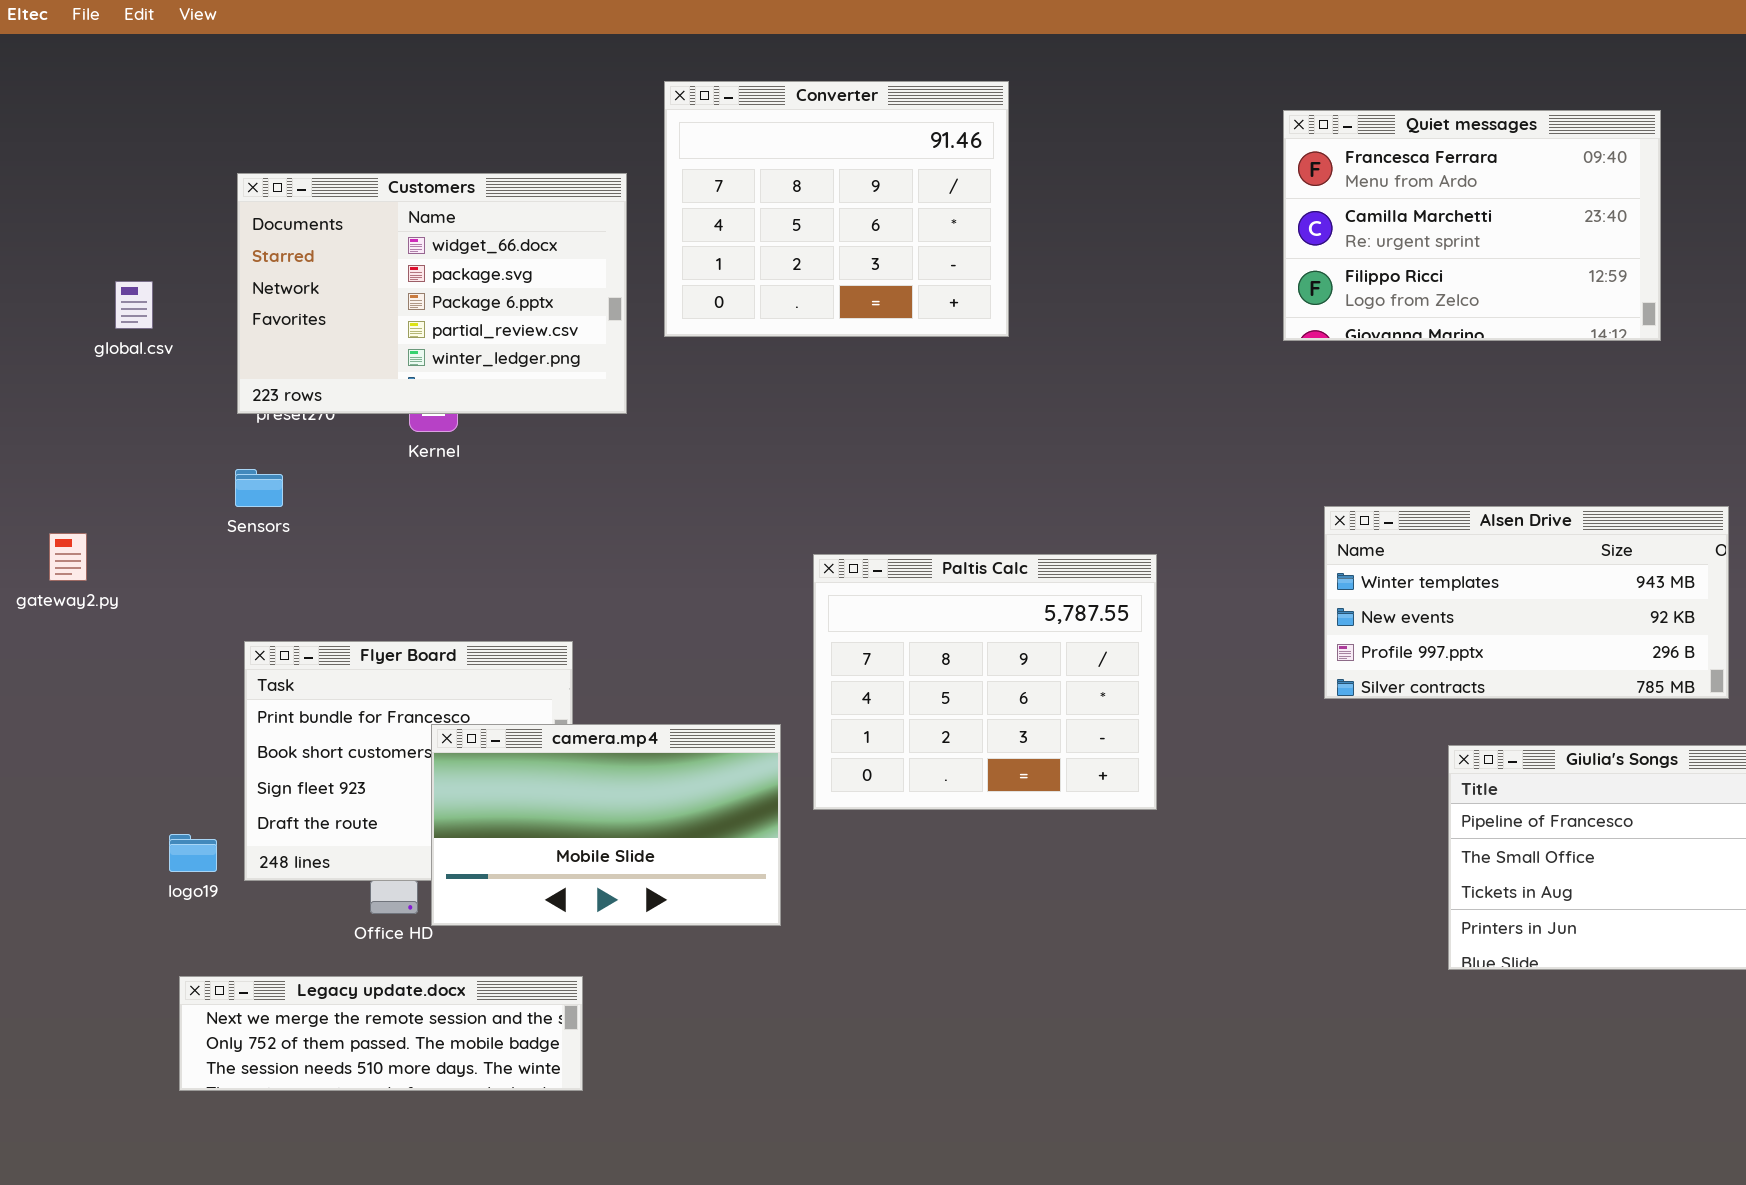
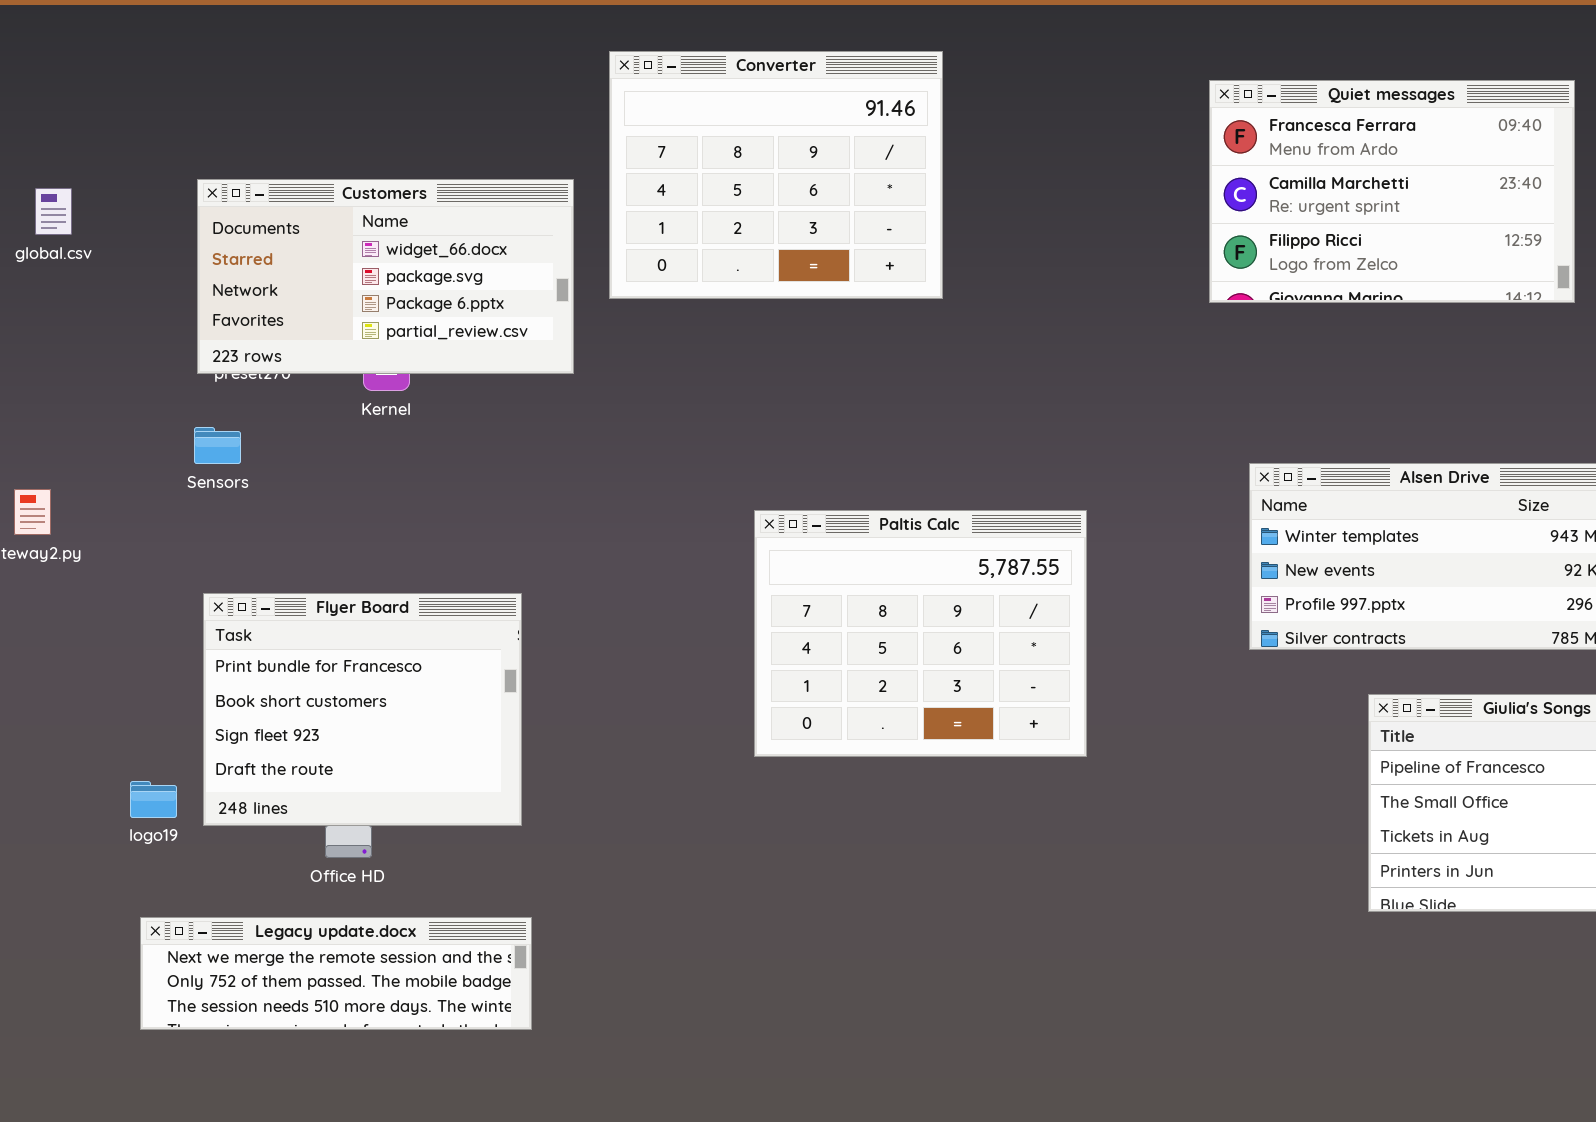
Customers: [237,173,627,414] -> [197,179,574,374], resized
global.csv: [115,281,153,329] -> [35,188,72,235], moved
camera.mp4: [431,724,781,926] -> none, closed

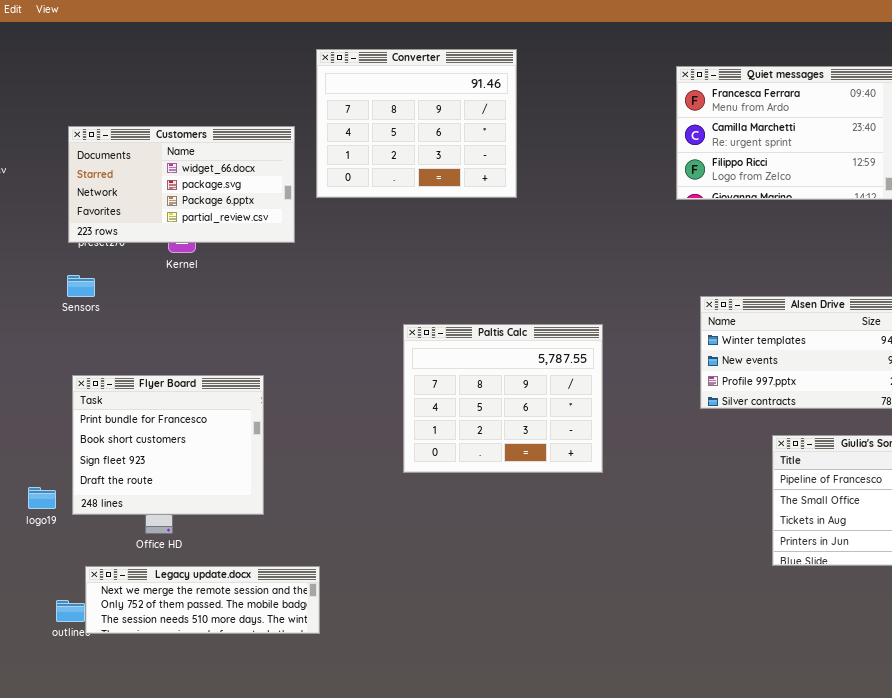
Legacy update.docx: [140,917,532,1030] -> [85,566,320,634], moved

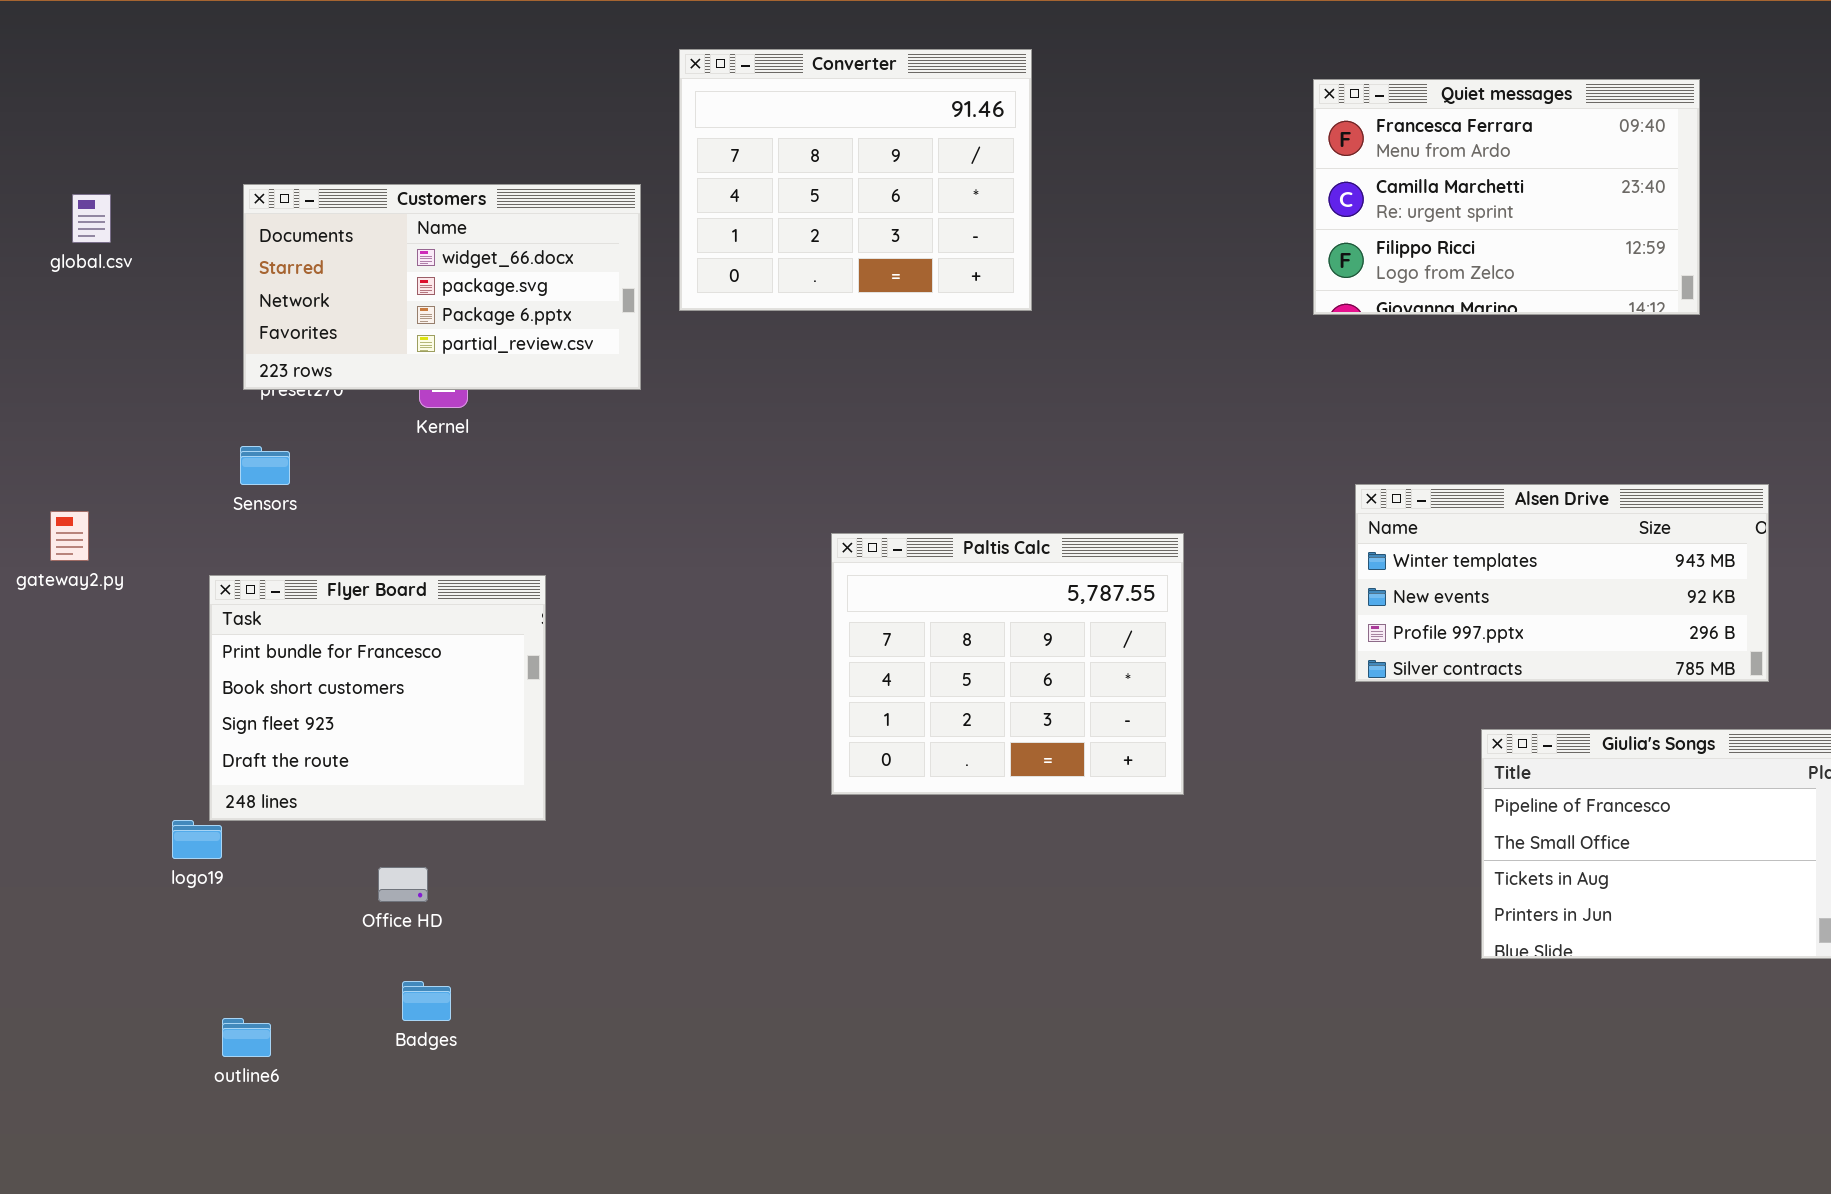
Flyer Board: [72,375,264,515] -> [209,575,546,821], moved
Legacy update.docx: [85,566,320,634] -> none, closed

